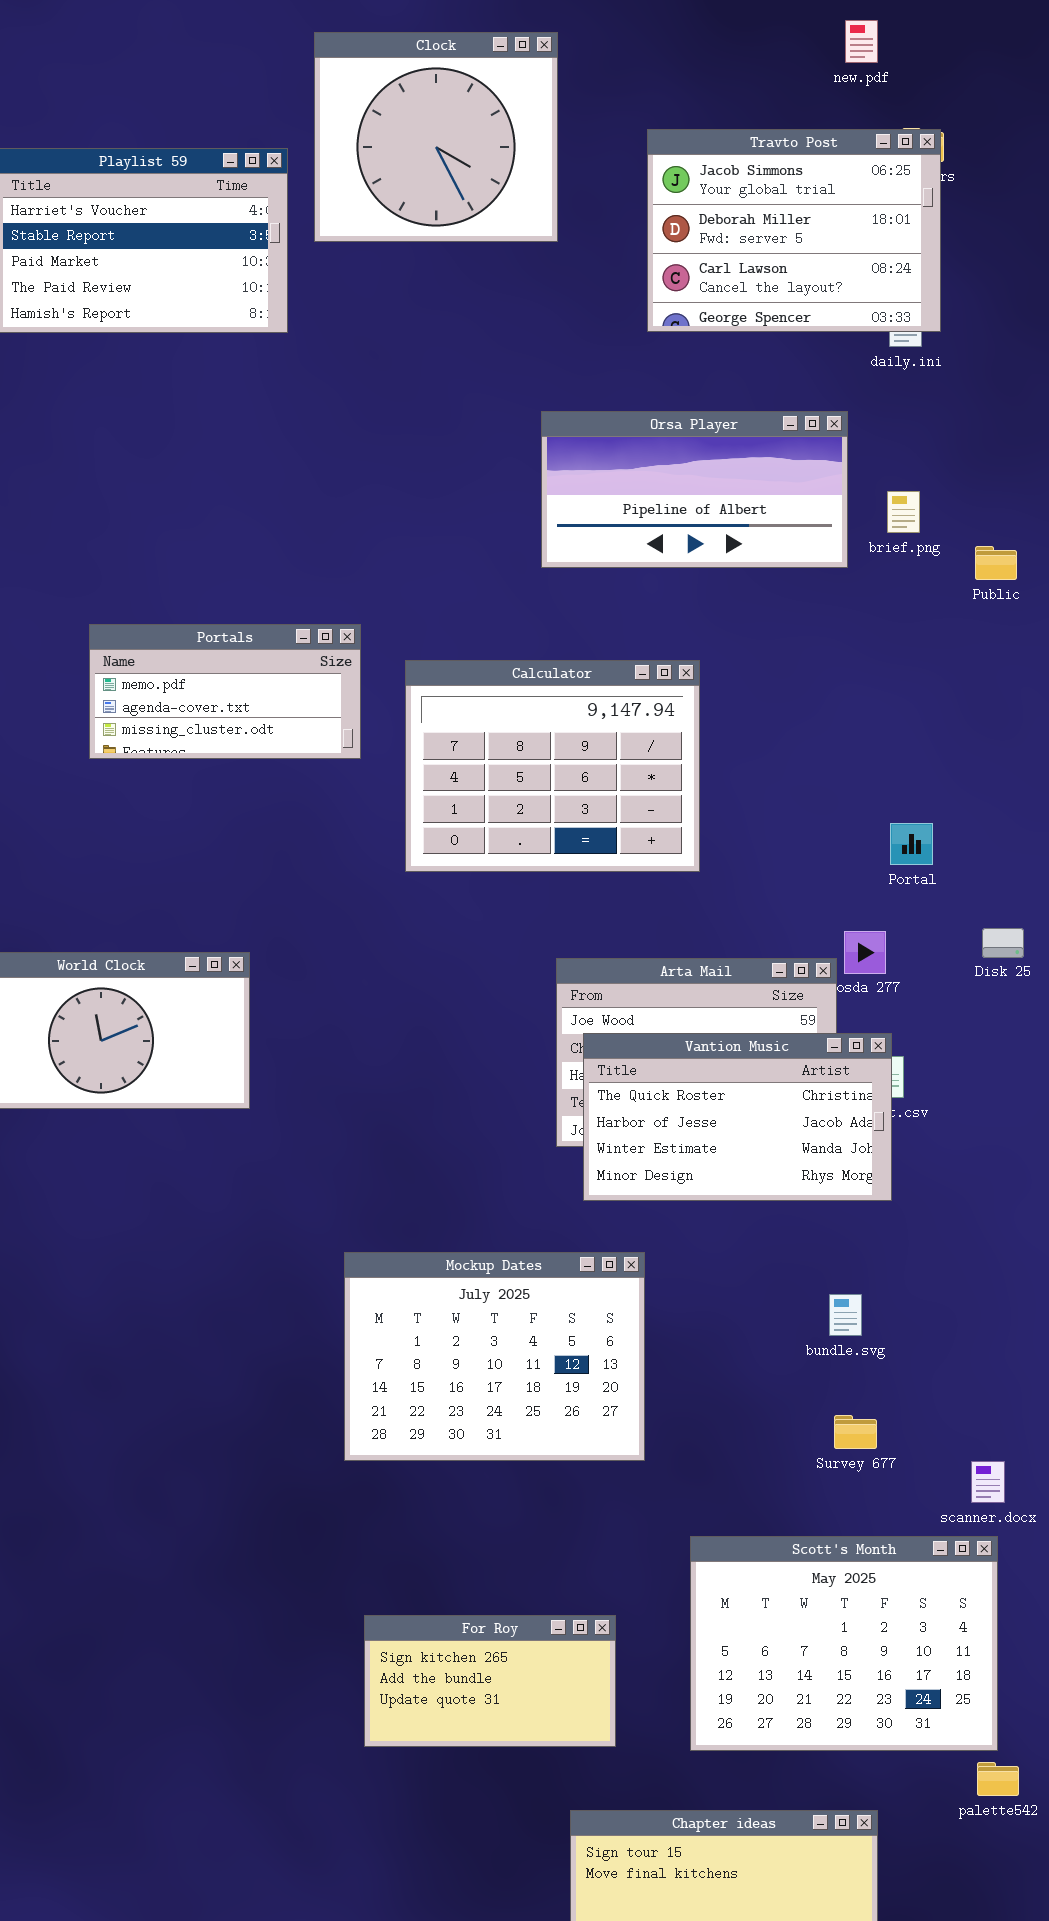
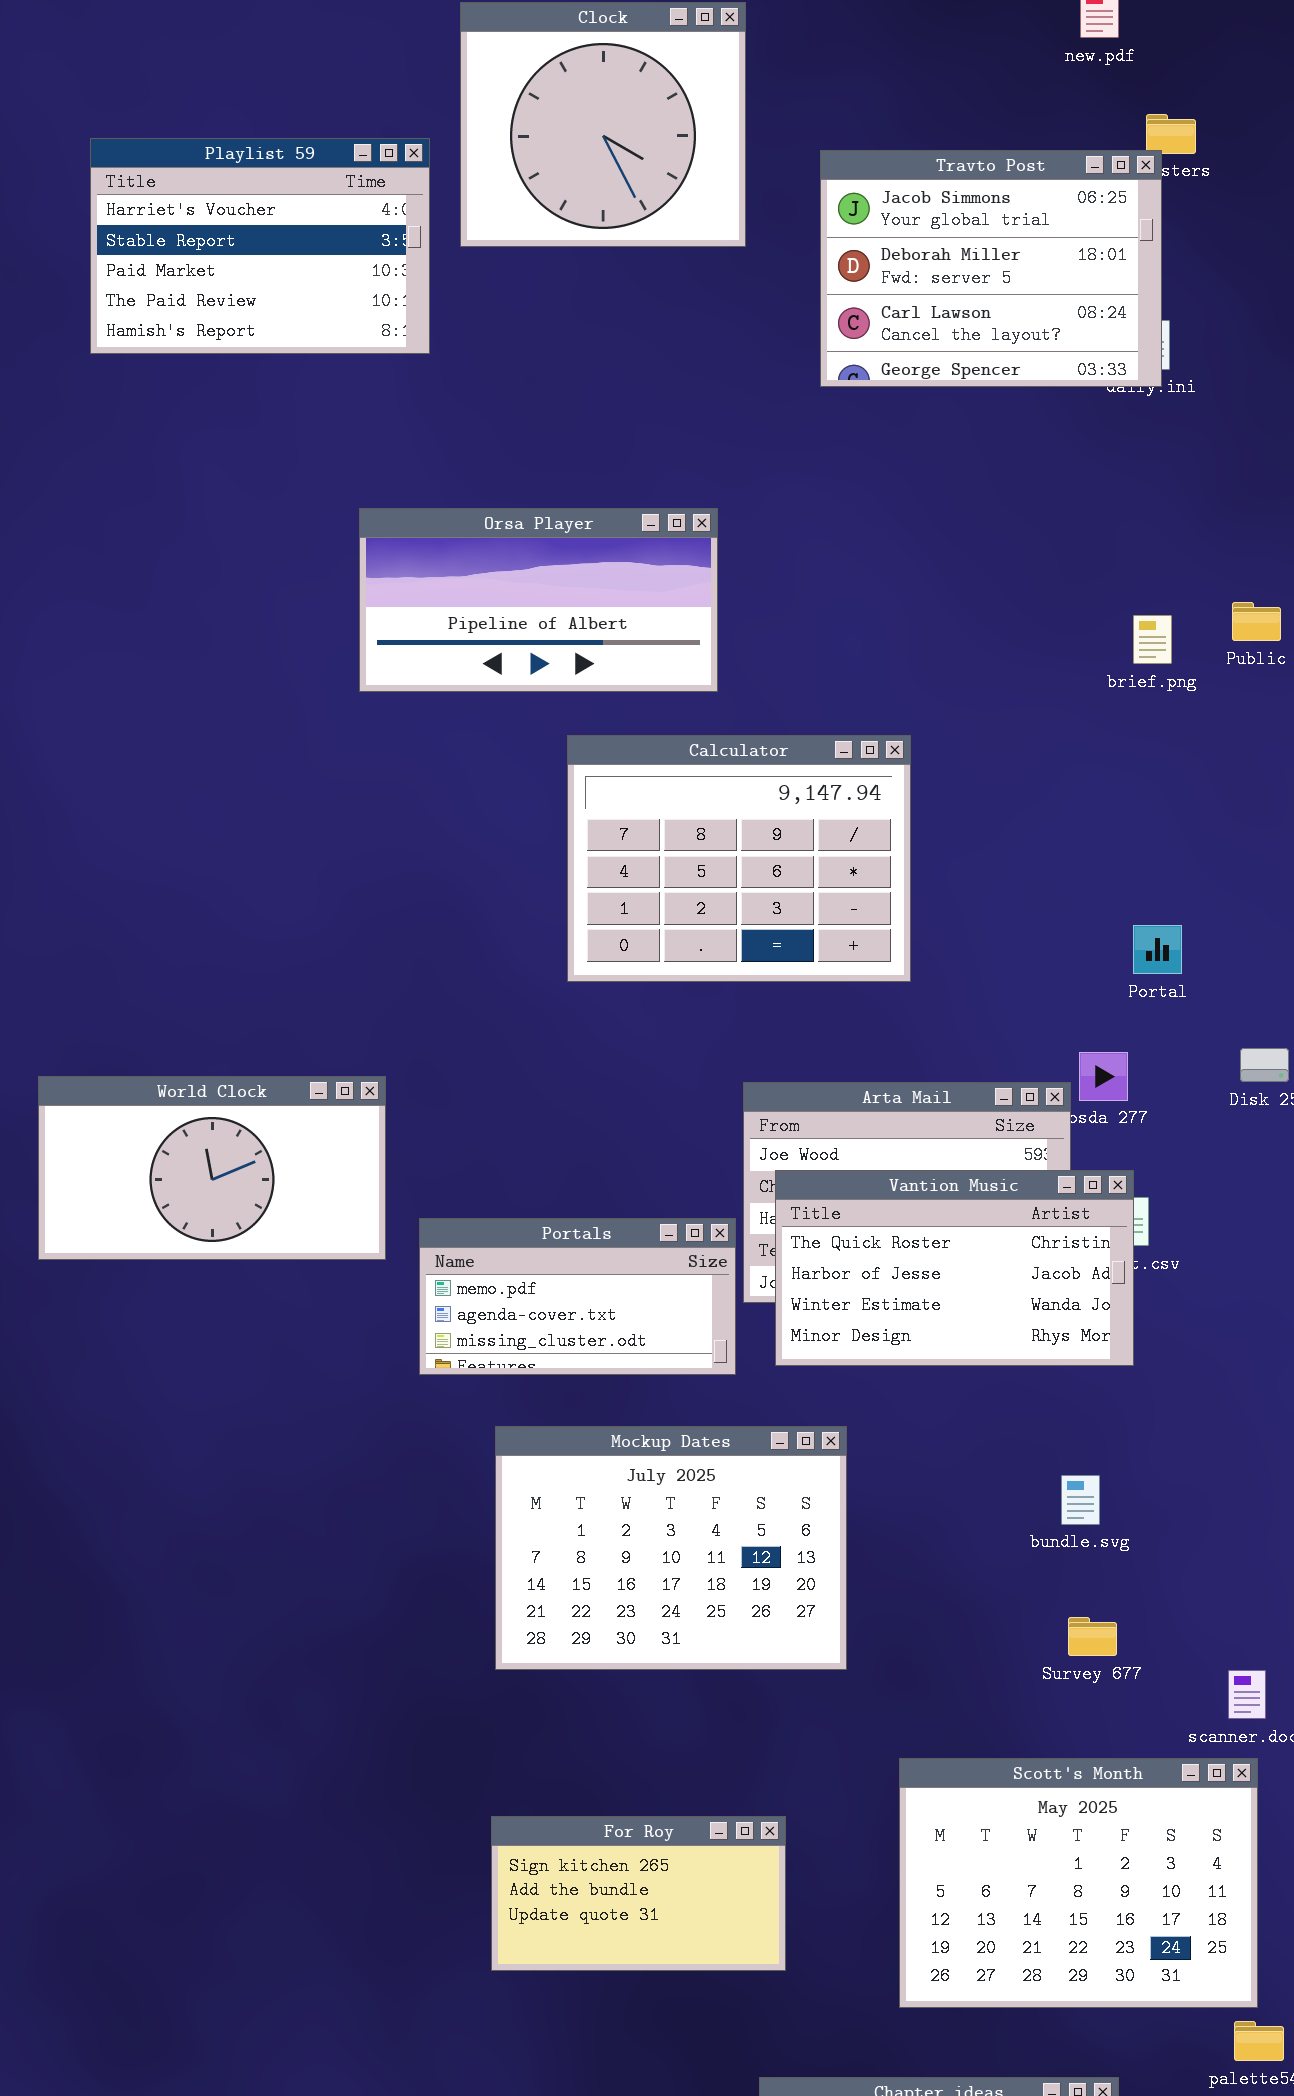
Travto Post: [647,129,941,332] -> [820,150,1162,387], moved
Orsa Player: [541,411,848,568] -> [359,508,718,692], moved
brief.png: [887,491,920,533] -> [1133,615,1172,664], moved
Portals: [89,624,361,759] -> [419,1218,736,1375], moved
For Roy: [364,1615,616,1747] -> [491,1816,786,1971], moved

